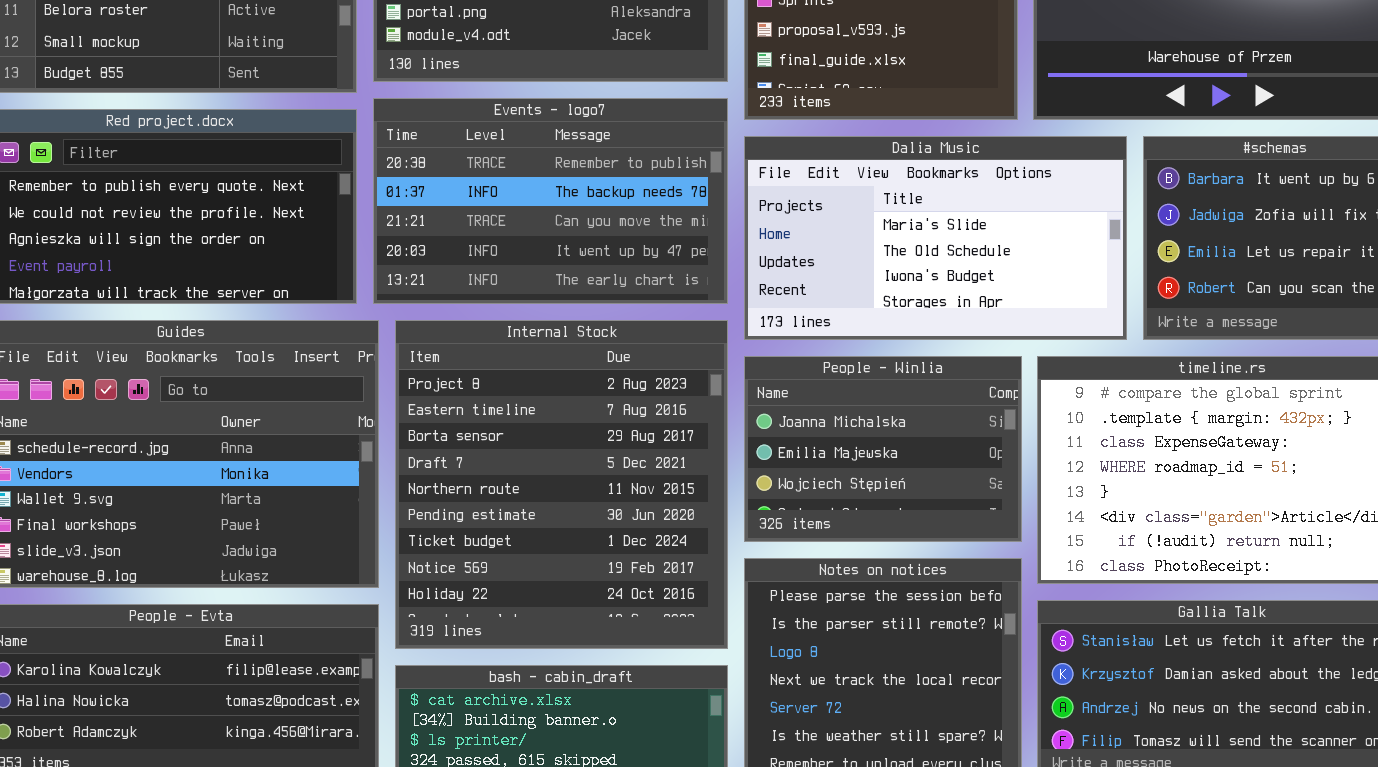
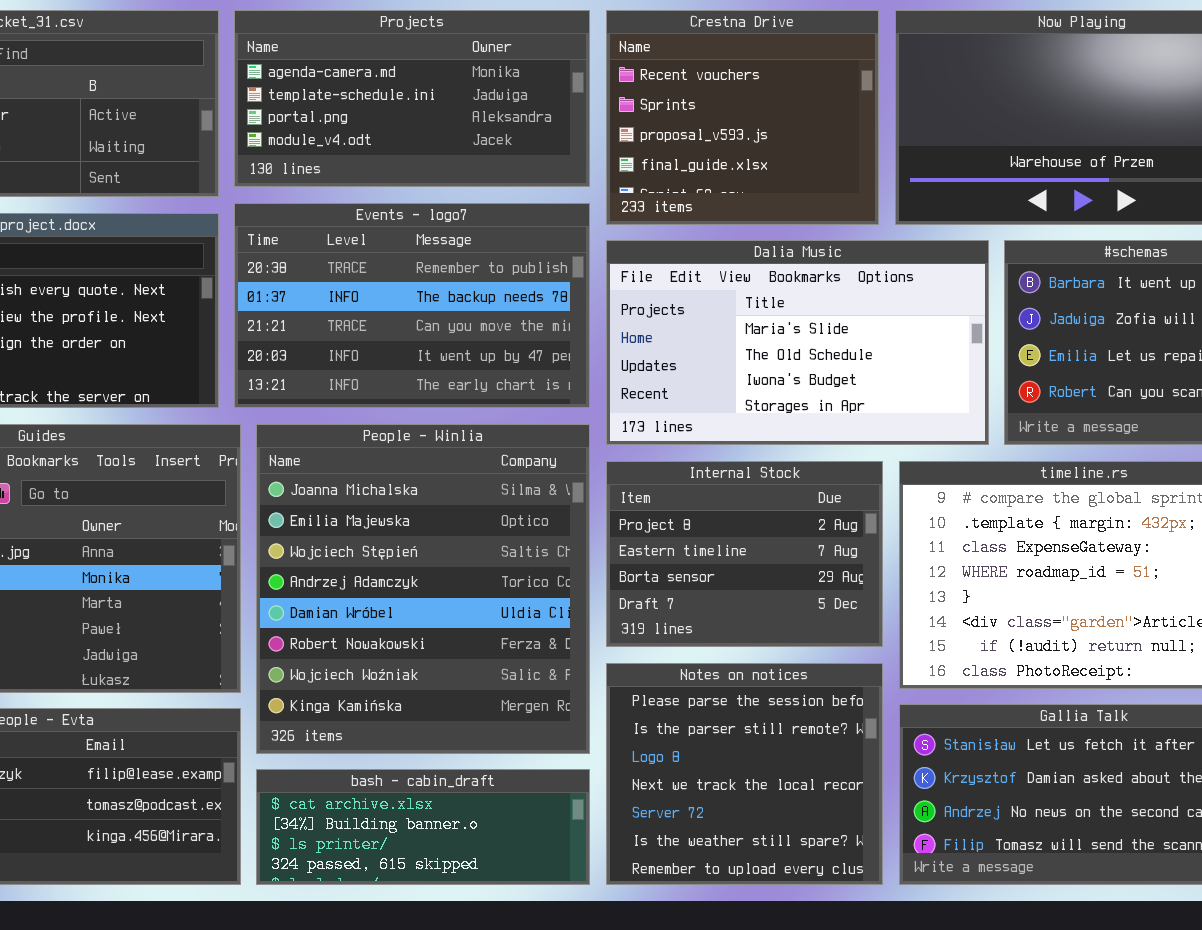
Internal Stock: [395,320,728,649] -> [606,461,883,647], moved, resized
People - Winlia: [744,356,1022,542] -> [256,424,590,754], moved, resized

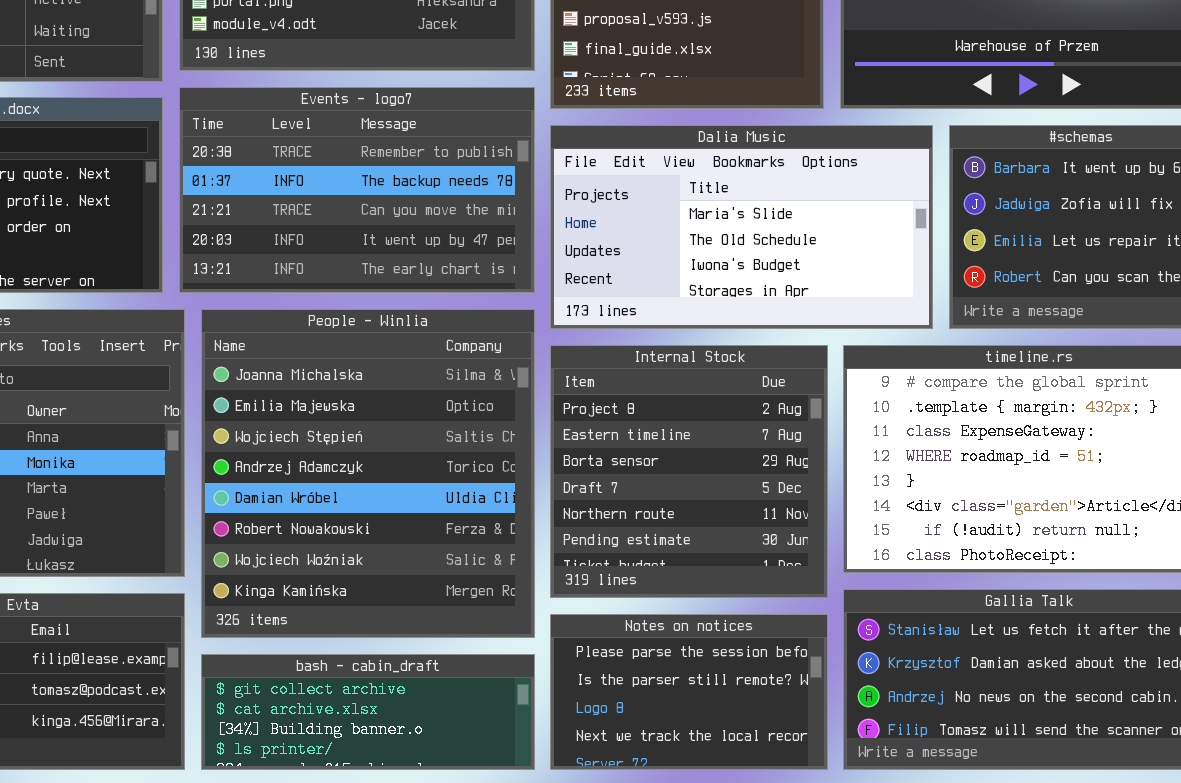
Internal Stock: [606,461,883,647] -> [550,345,828,598], resized
Notes on notices: [606,663,883,885] -> [550,614,828,770], resized
bash - cabin_draft: [256,769,590,885] -> [201,654,535,770], scrolled up 1 row

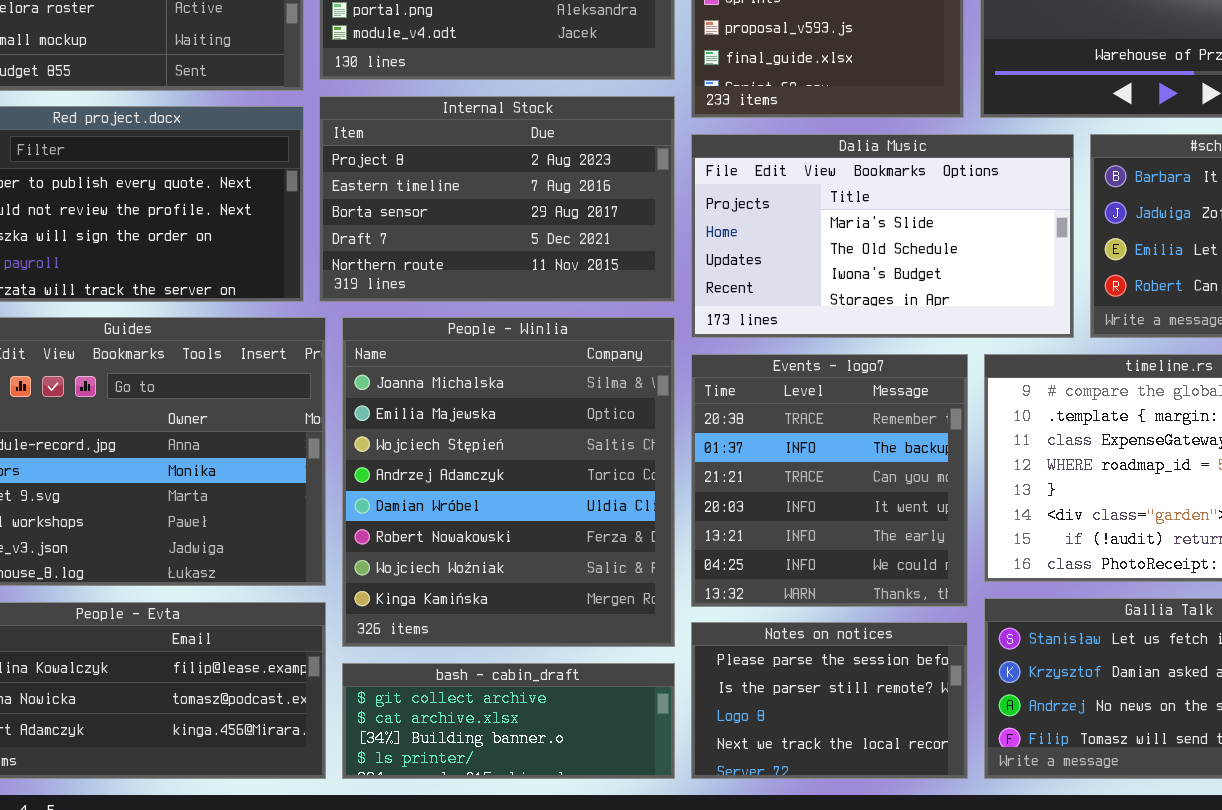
Events - logo7: [179,87,535,293] -> [691,354,968,607], moved, resized
Internal Stock: [550,345,828,598] -> [319,96,675,302], moved, resized

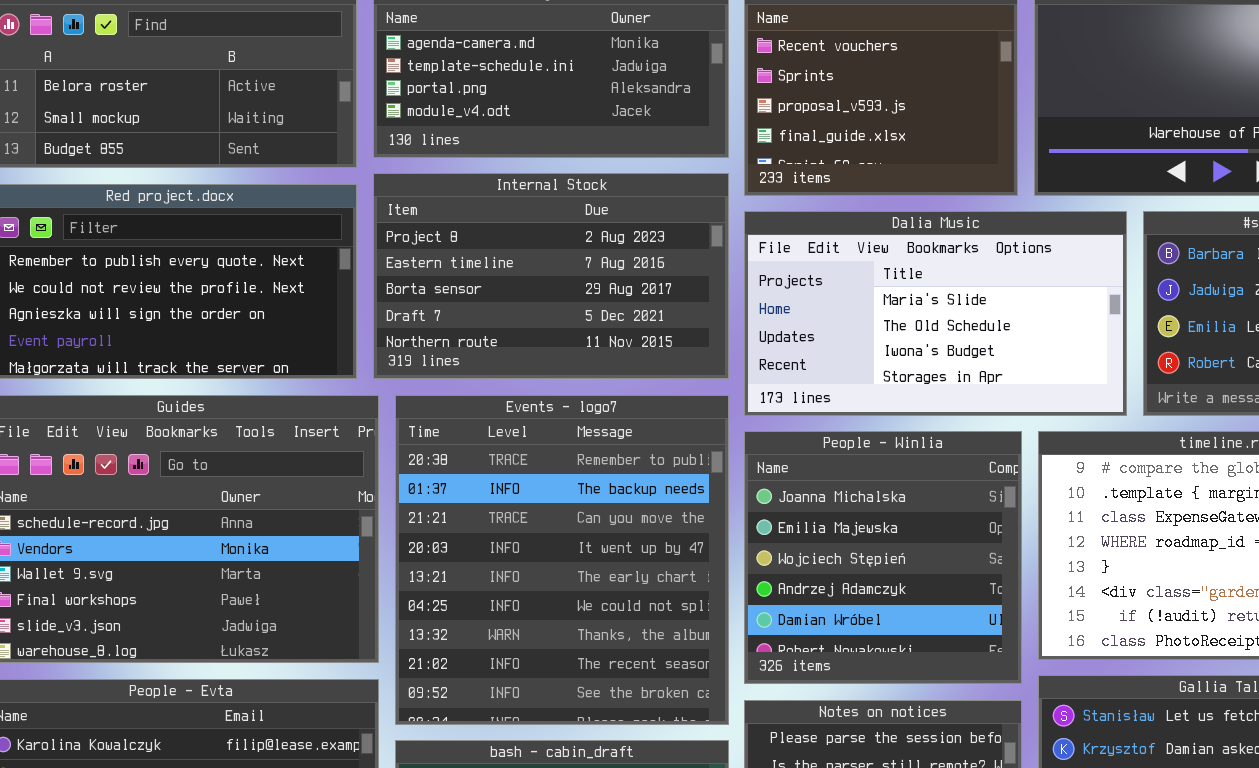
People - Winlia: [342,317,675,647] -> [744,431,1022,684], moved, resized
Events - logo7: [691,354,968,607] -> [395,395,729,725], moved, resized

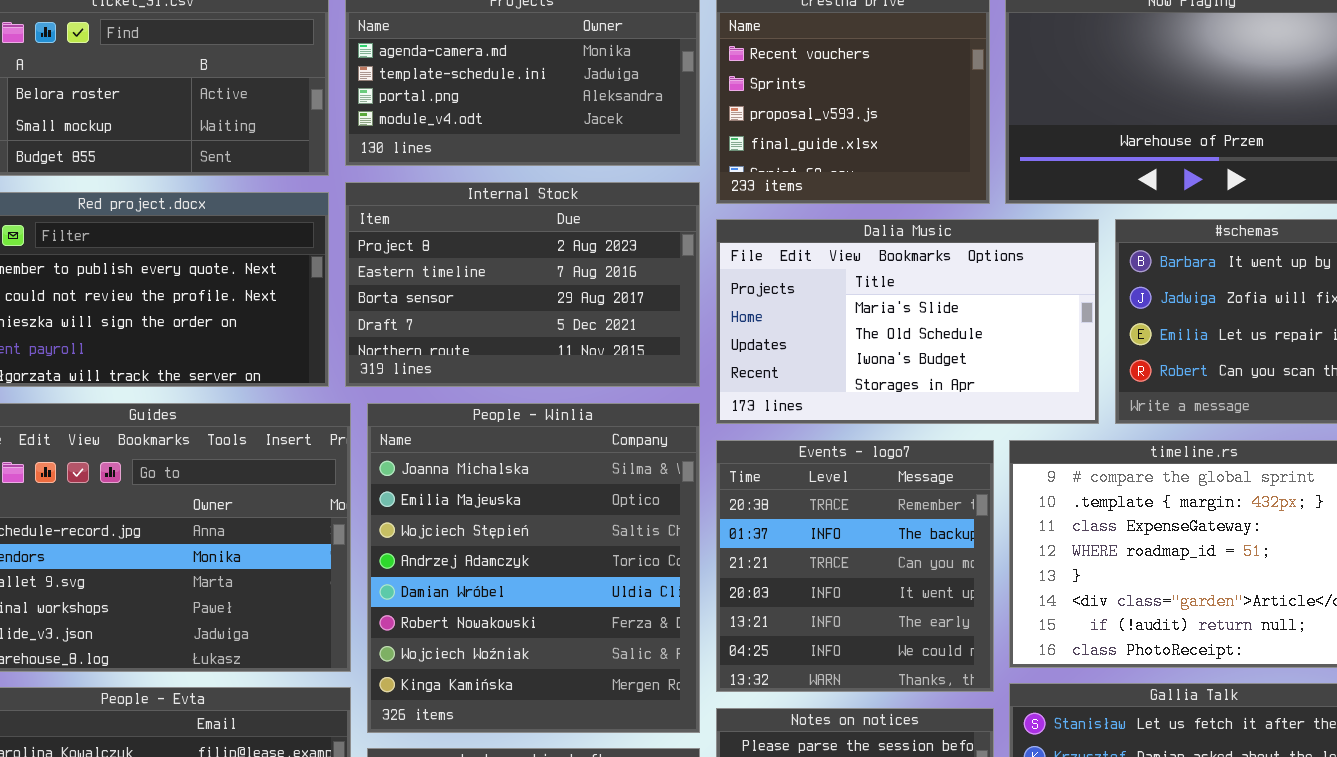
Events - logo7: [395,395,729,725] -> [716,440,994,692], moved, resized
People - Winlia: [744,431,1022,684] -> [367,403,700,733], moved, resized

